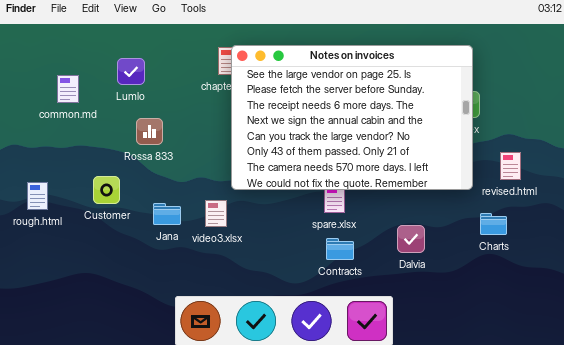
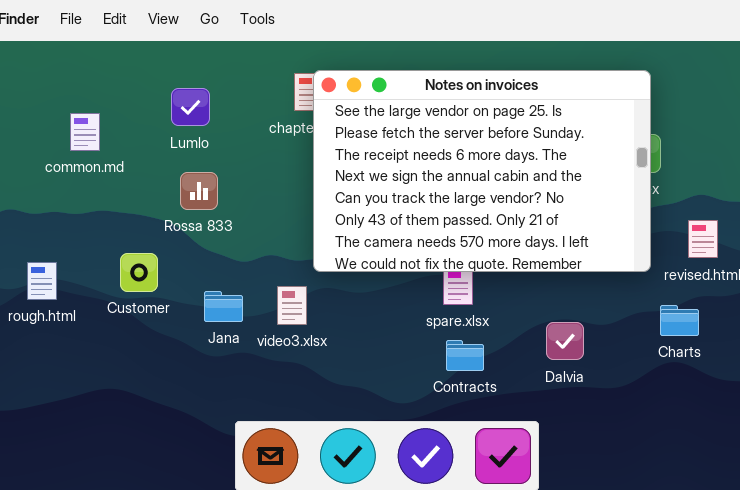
Lumlo: [117,58,145,85] -> [171,88,210,126], moved

